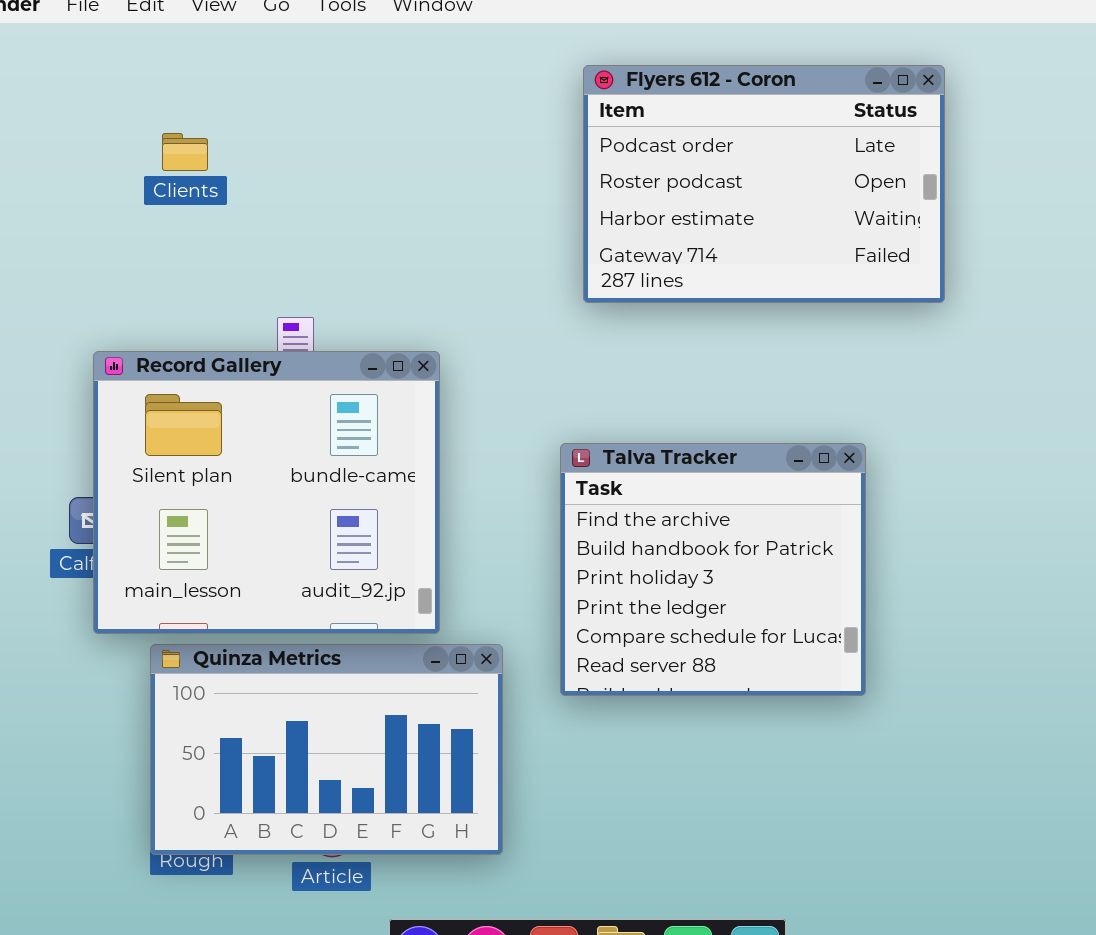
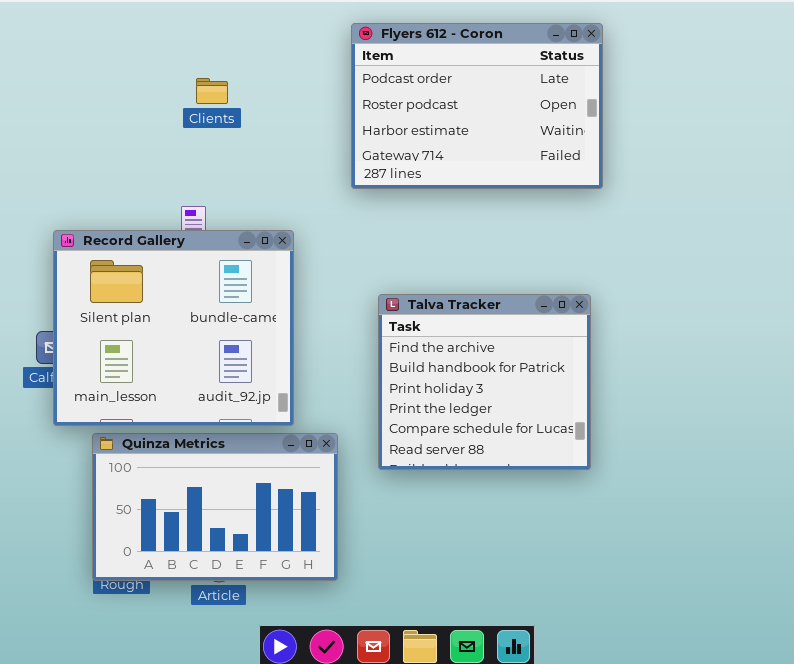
Flyers 612 - Coron: [583,65,945,303] -> [351,23,603,189], moved
Clients: [162,133,208,171] -> [196,78,228,104], moved

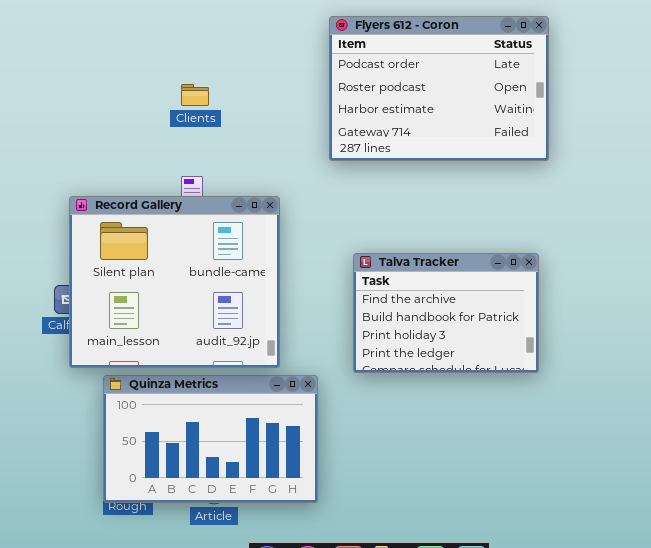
Clients: [196,78,228,104] -> [181,84,209,106], moved
Talva Tracker: [378,294,591,470] -> [353,253,539,373], resized

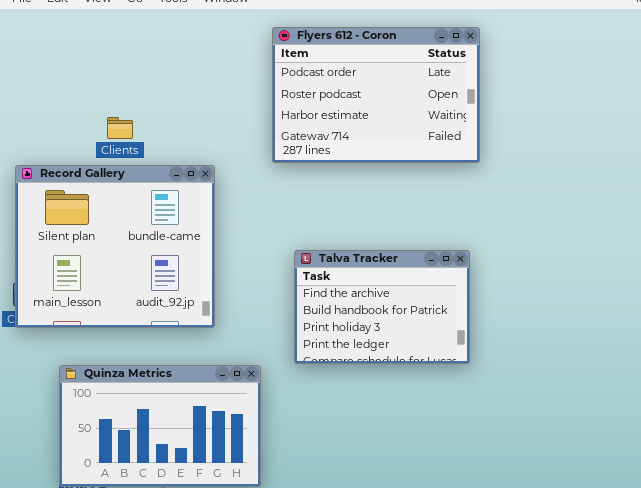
Clients: [181,84,209,106] -> [107,117,133,139], moved
Record Gallery: [69,196,280,368] -> [15,165,215,328], moved

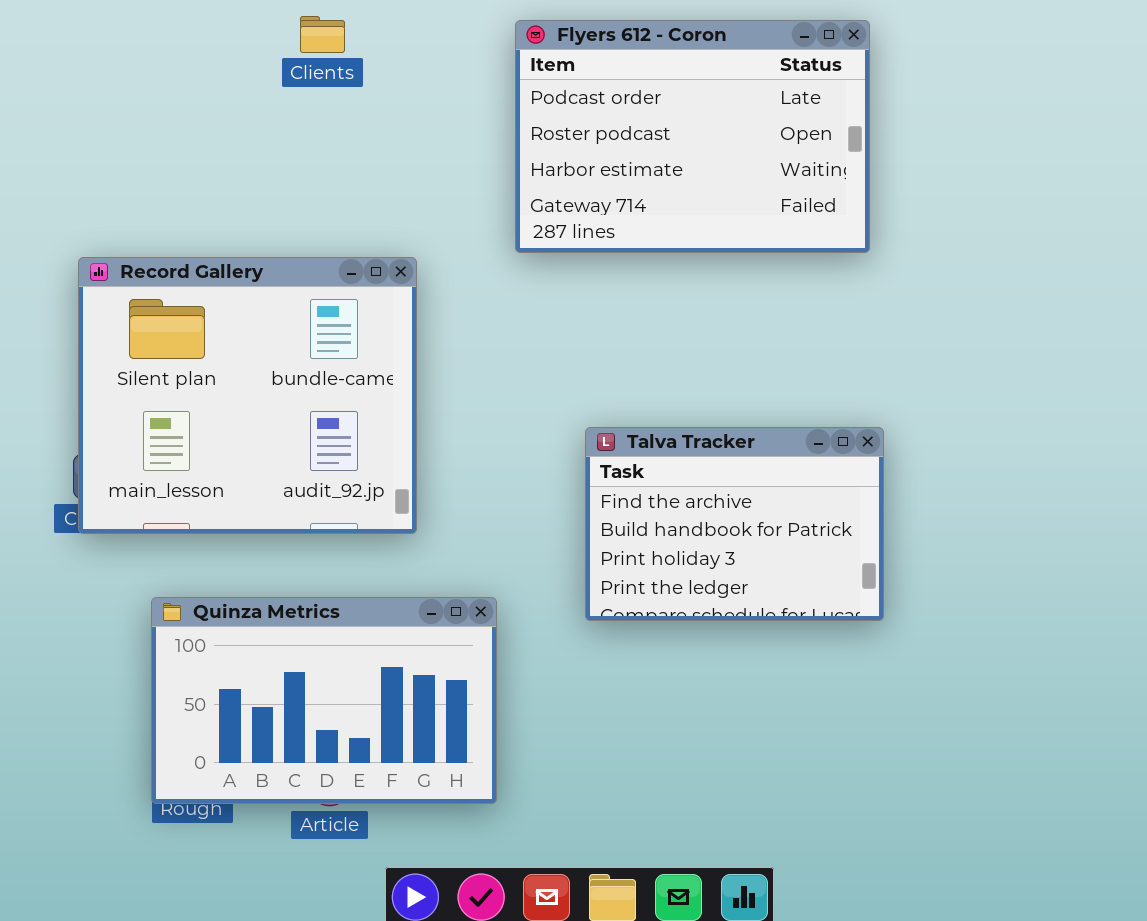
Clients: [107,117,133,139] -> [300,16,345,53], moved
Talva Tracker: [294,250,470,364] -> [585,427,884,621], moved

